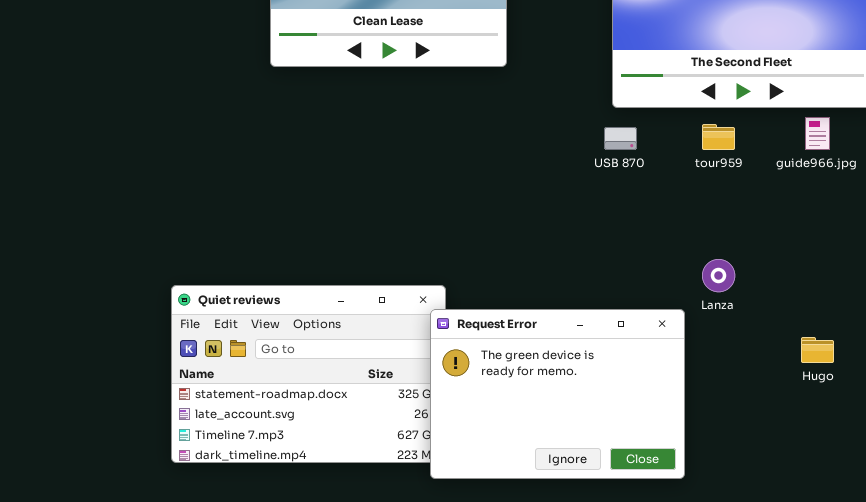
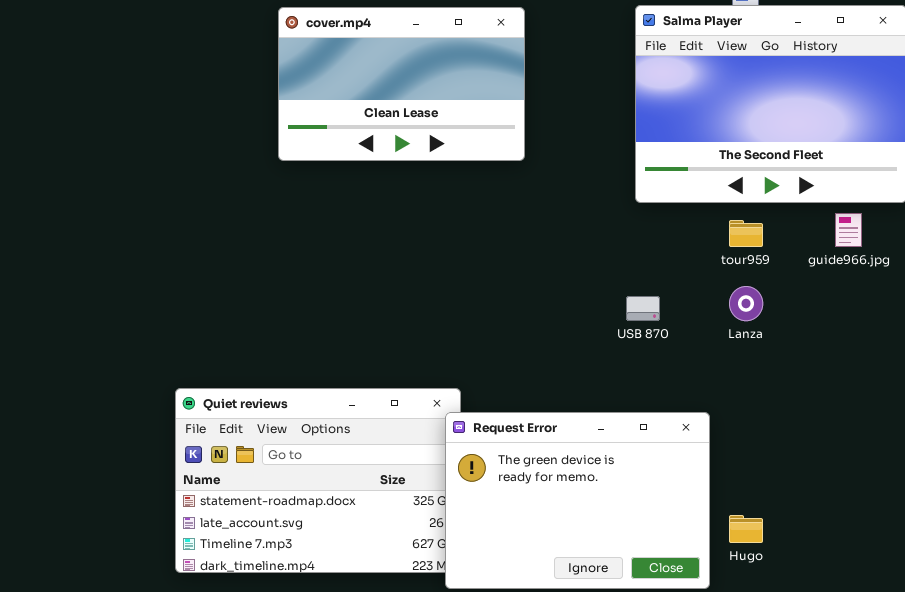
USB 870: [604,127,637,150] -> [626,296,660,321], moved
Lanza: [702,259,735,292] -> [729,286,763,321], moved
Hugo: [801,337,834,363] -> [729,515,763,543], moved

